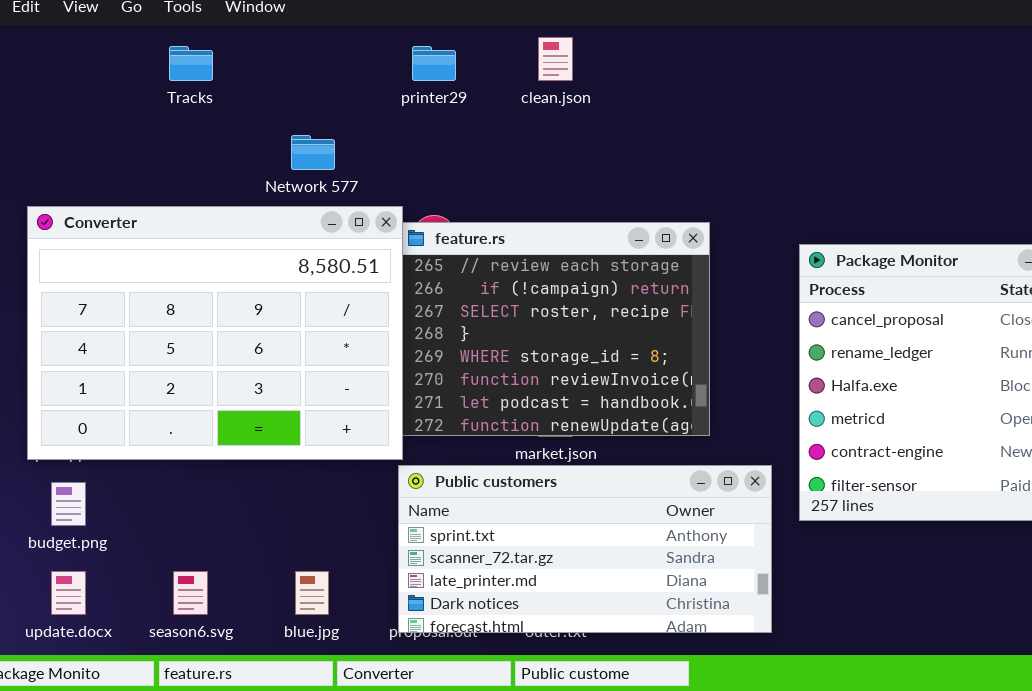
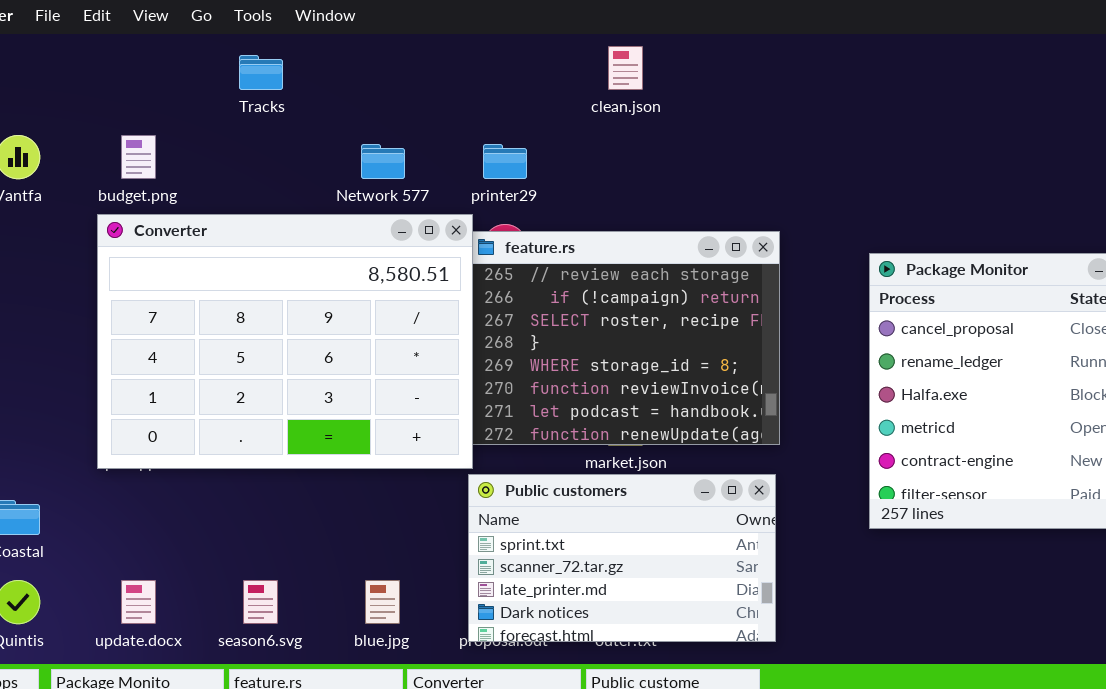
printer29: [412,46,456,81] -> [483,144,527,179], moved
Public customers: [398,465,772,633] -> [468,474,776,642], resized
budget.png: [51,482,86,526] -> [121,135,156,179], moved

